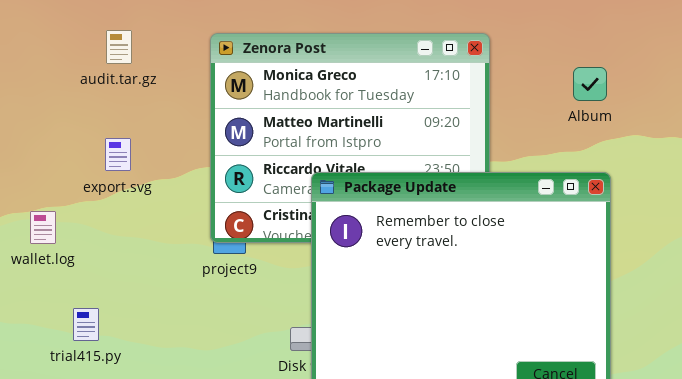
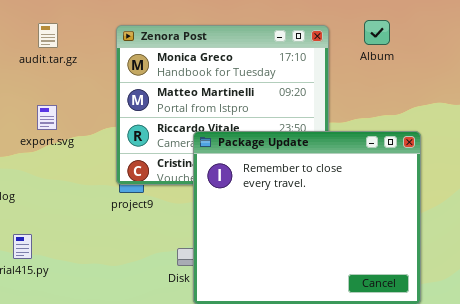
Album: [573,67,607,101] -> [364,20,390,45], moved

